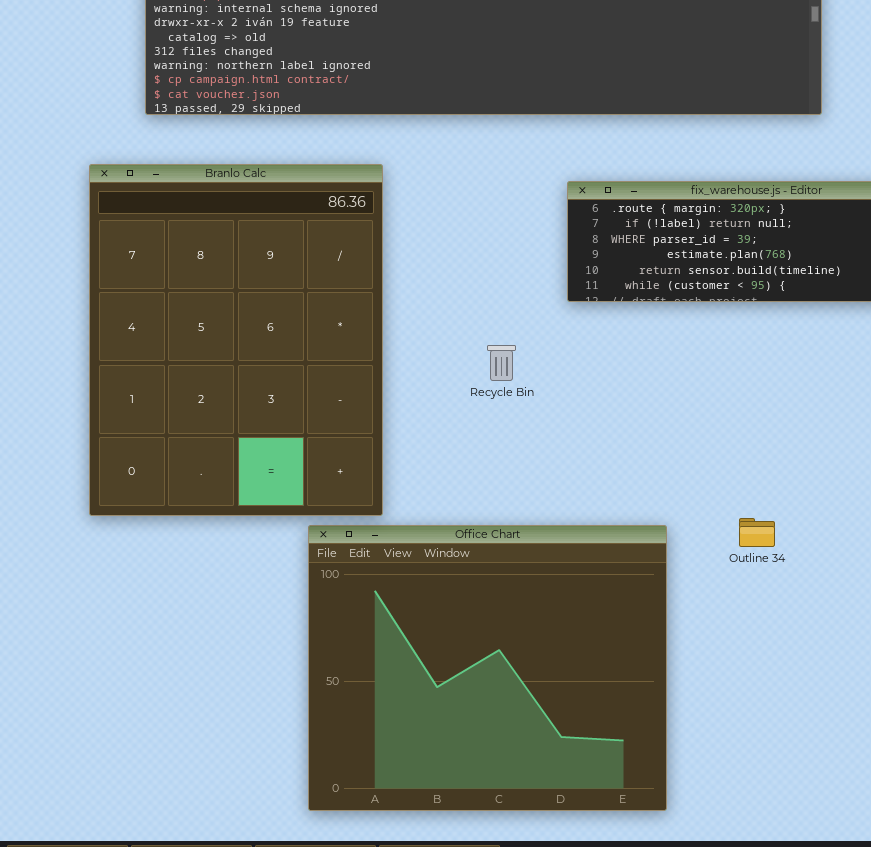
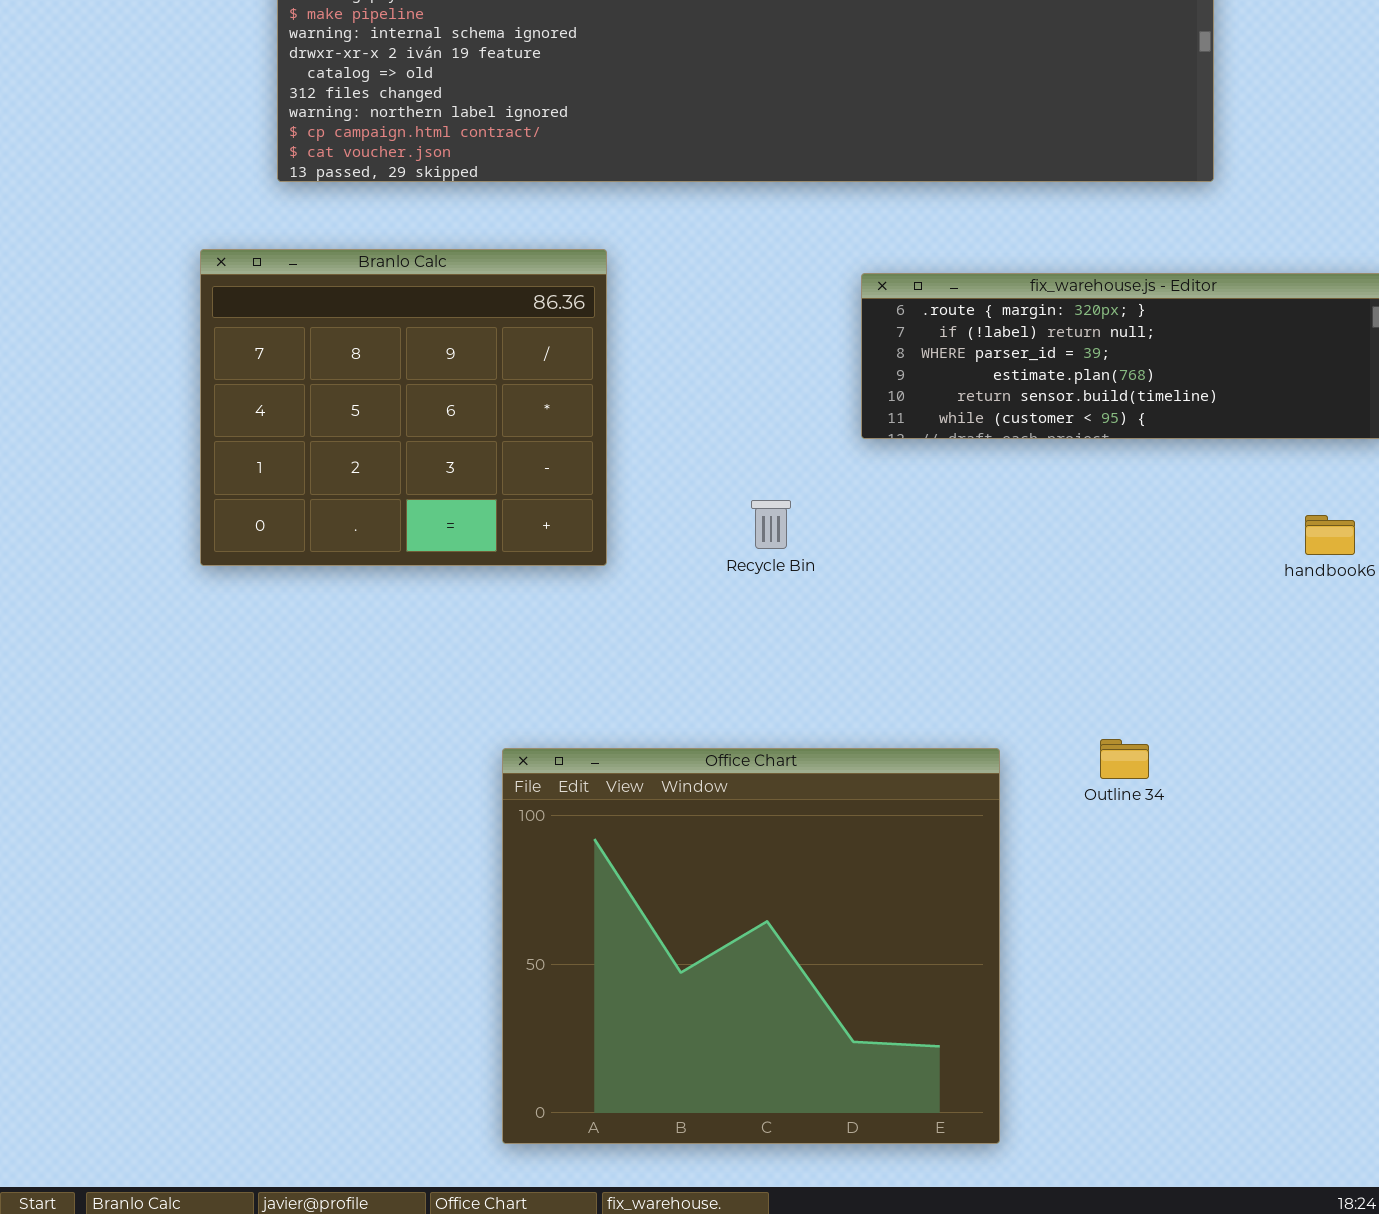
Branlo Calc: [89,164,383,516] -> [200,249,607,566], resized

